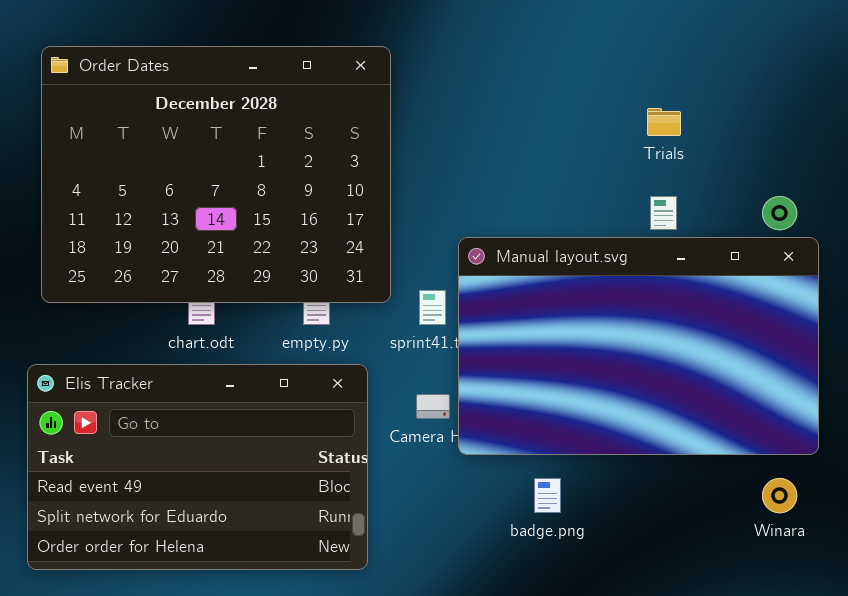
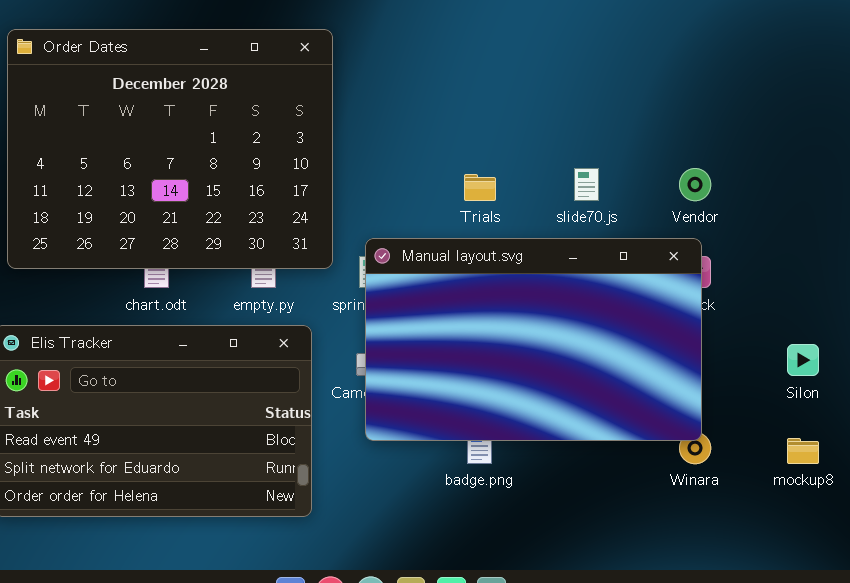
Trials: [647,108,681,136] -> [464,174,496,201], moved
Manual layout.svg: [458,237,819,455] -> [365,238,702,441], moved

